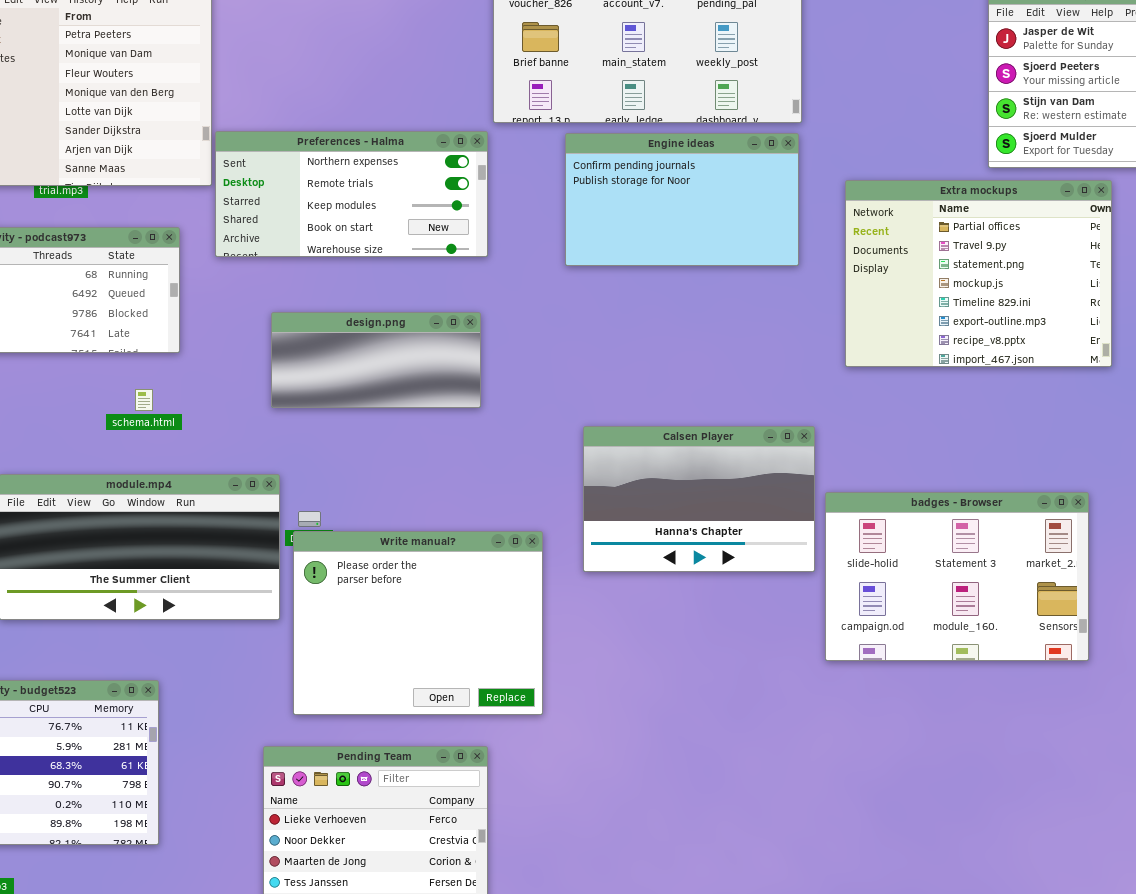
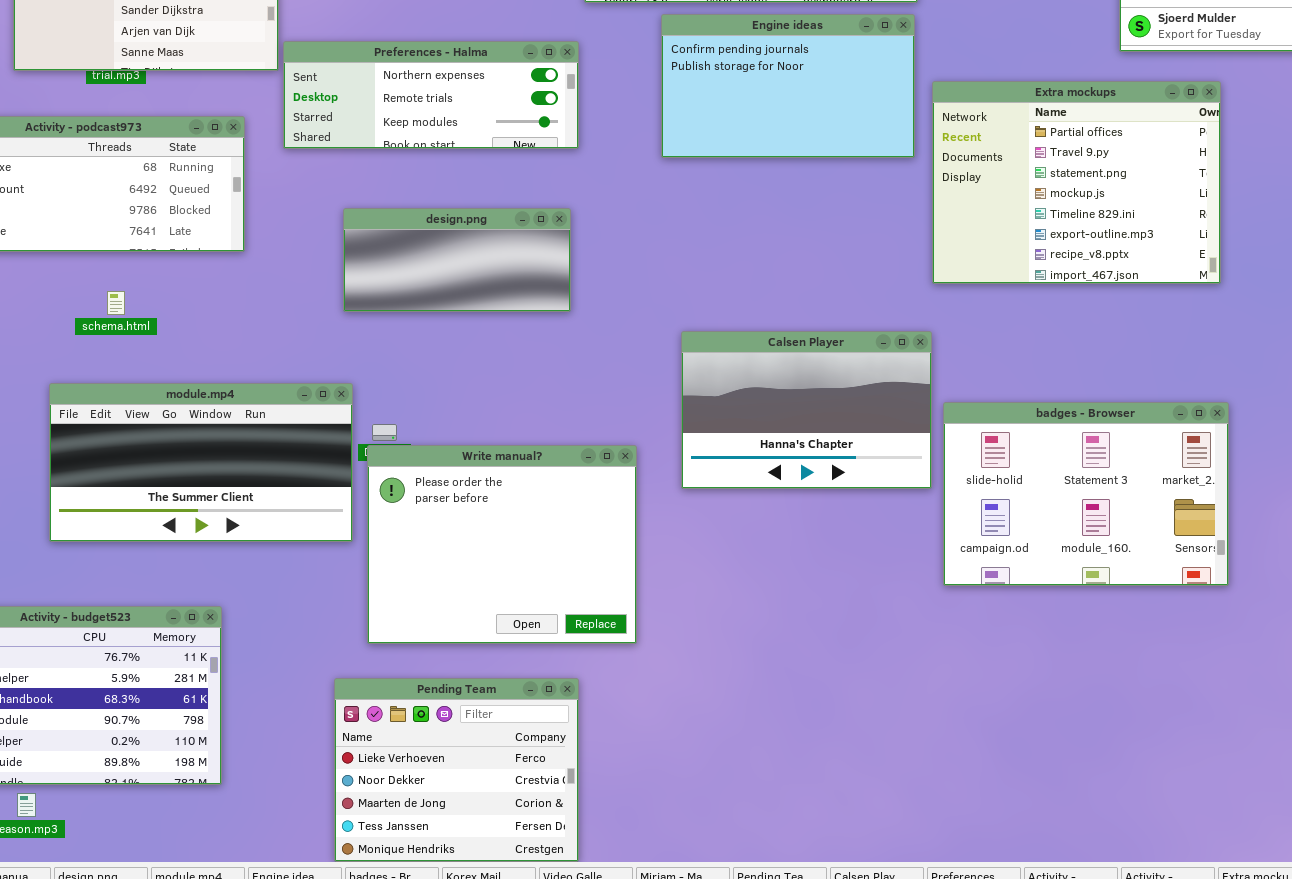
Preferences - Halma: [215,131,488,257] -> [283,41,579,149], resized
Extra mockups: [845,180,1112,367] -> [932,81,1221,284], moved
schema.html: [135,389,153,411] -> [107,291,125,315], moved

